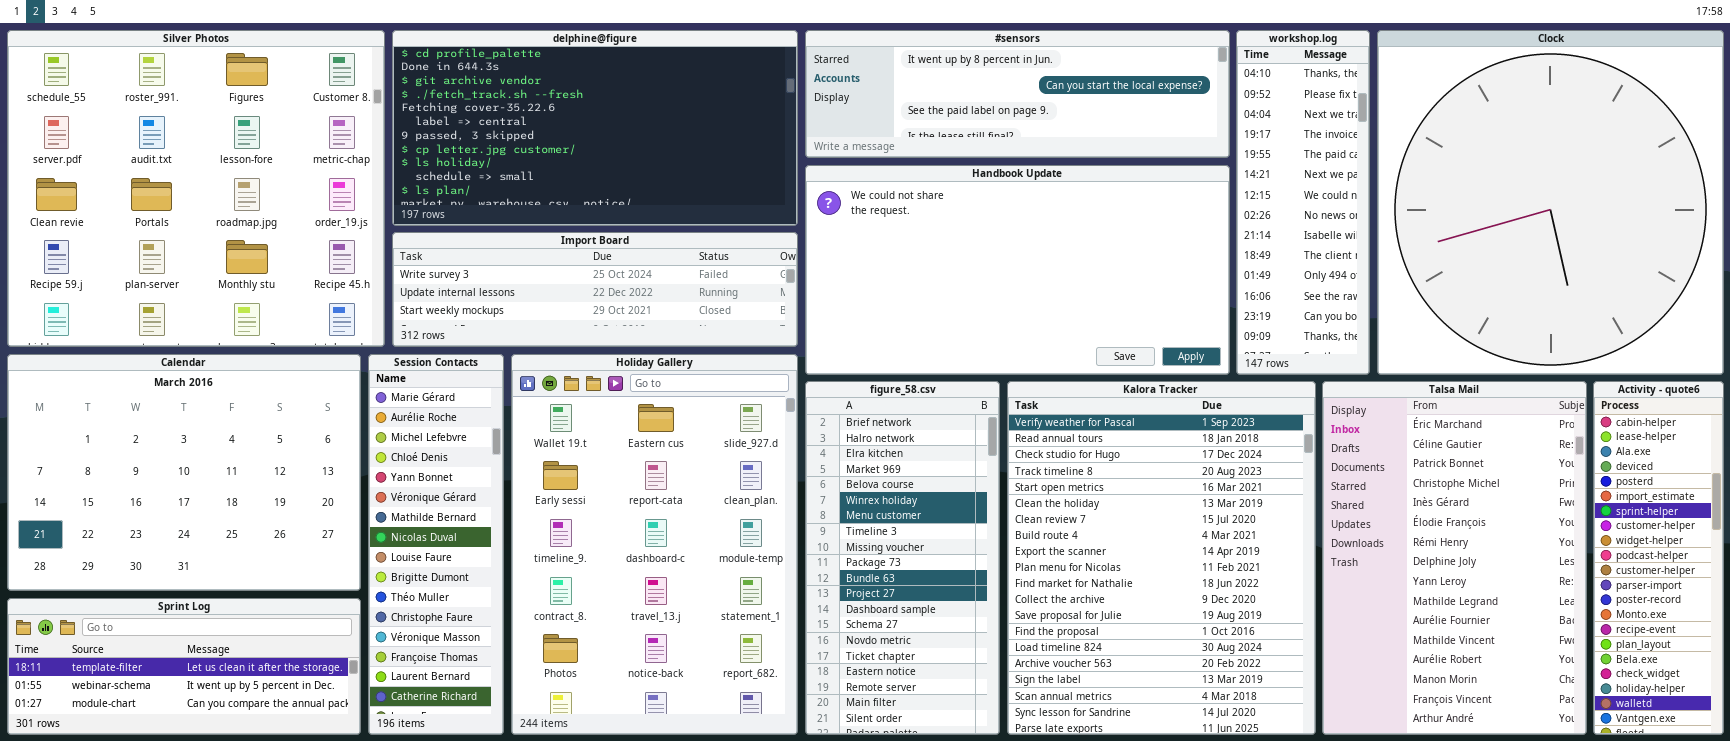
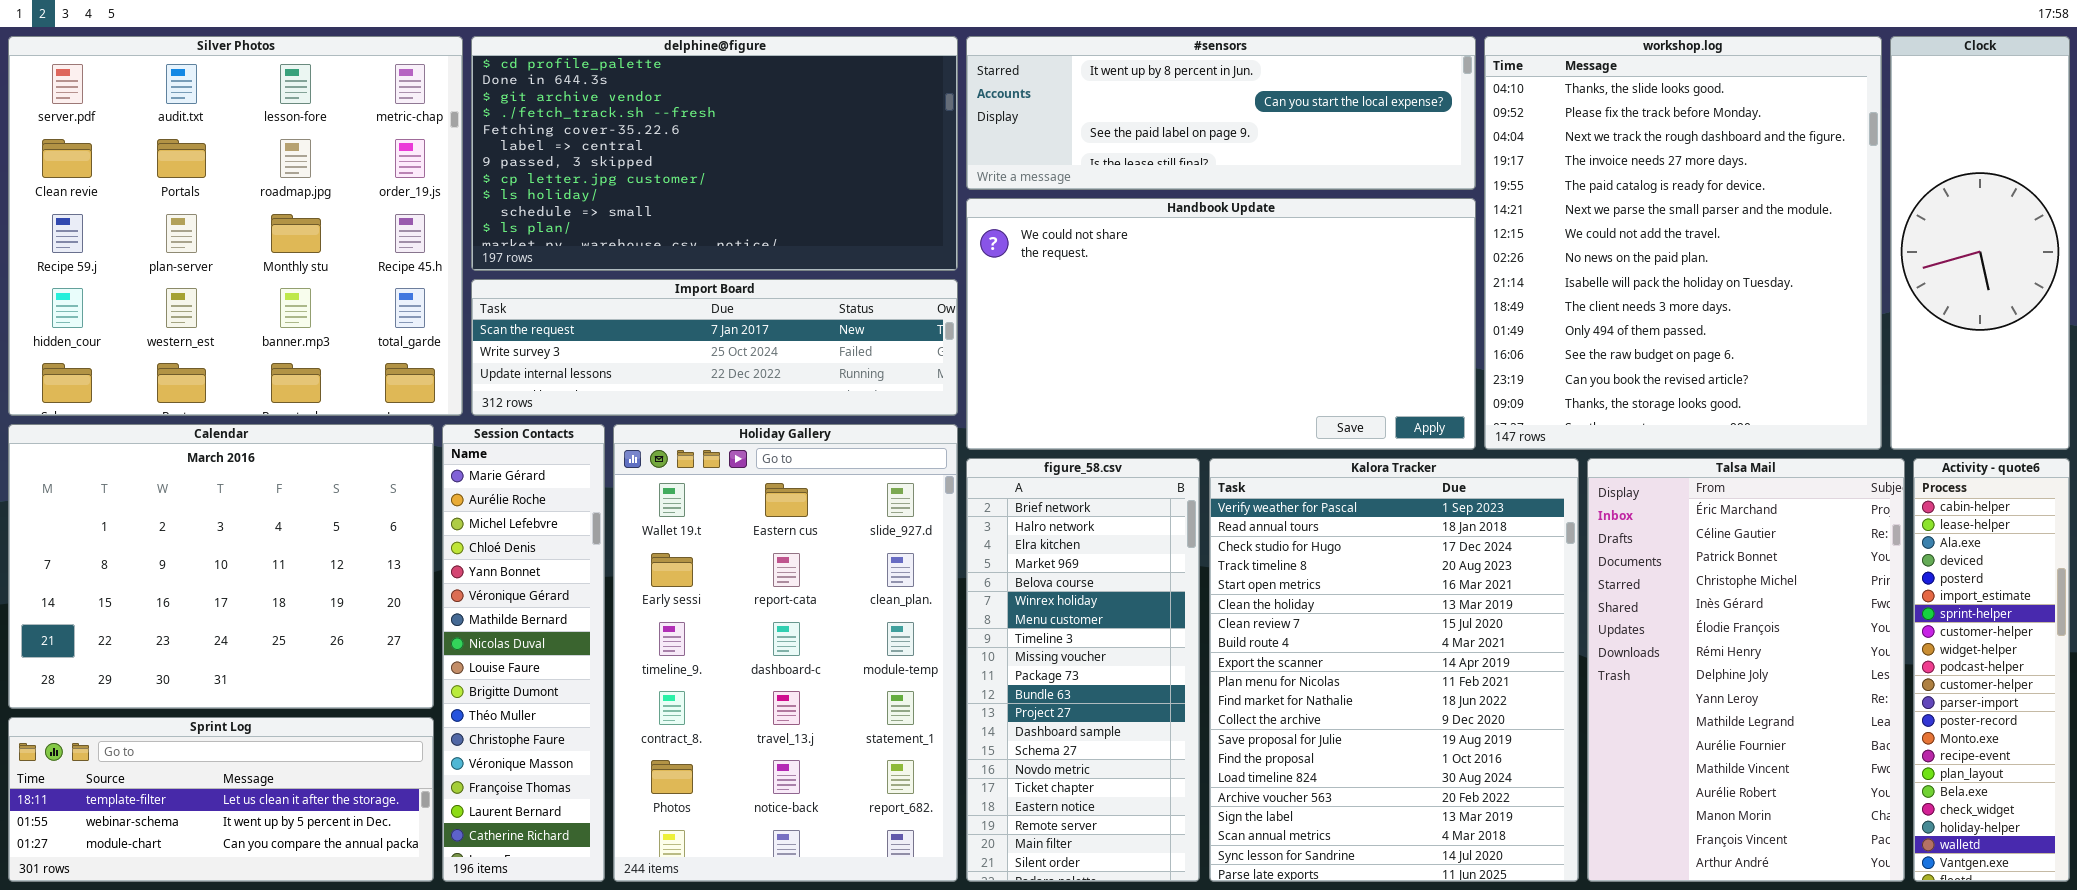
Silver Photos: [7,30,385,347] -> [8,36,463,416], scrolled down 1 row
workshop.log: [1236,30,1370,375] -> [1484,36,1882,450], resized
Clock: [1377,30,1724,375] -> [1890,36,2070,450], resized
Import Board: [392,232,798,347] -> [471,279,958,416], scrolled up 1 row

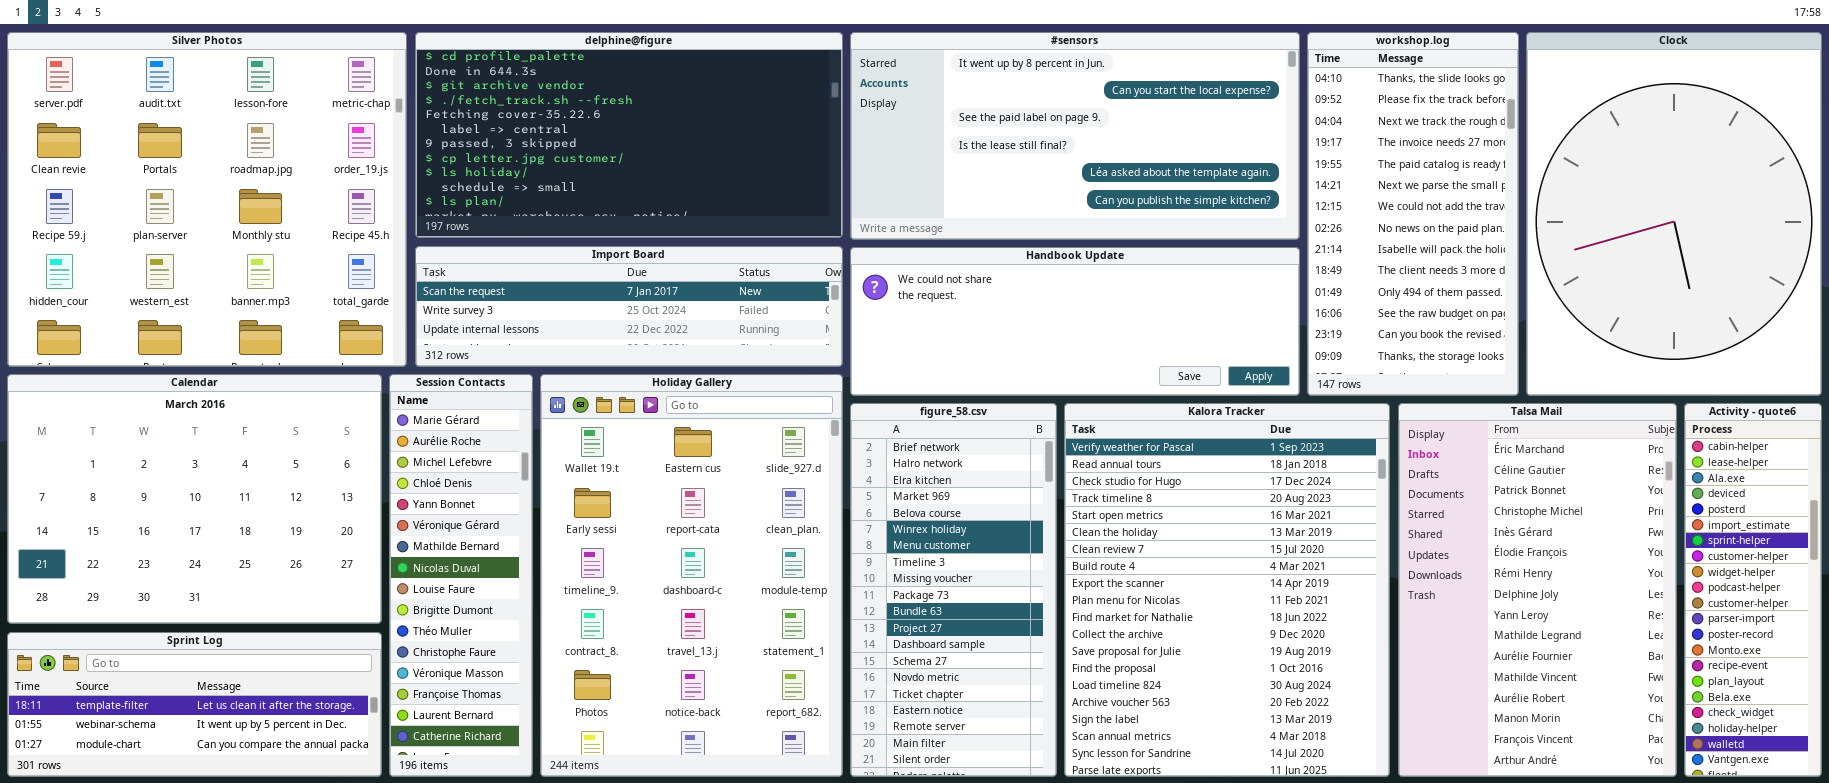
#sensors: [966,36,1476,190] -> [850,32,1300,240], resized
workshop.log: [1484,36,1882,450] -> [1307,32,1519,396], resized
Clock: [1890,36,2070,450] -> [1526,32,1822,396], resized
Handbook Update: [966,198,1476,450] -> [850,247,1300,396], resized

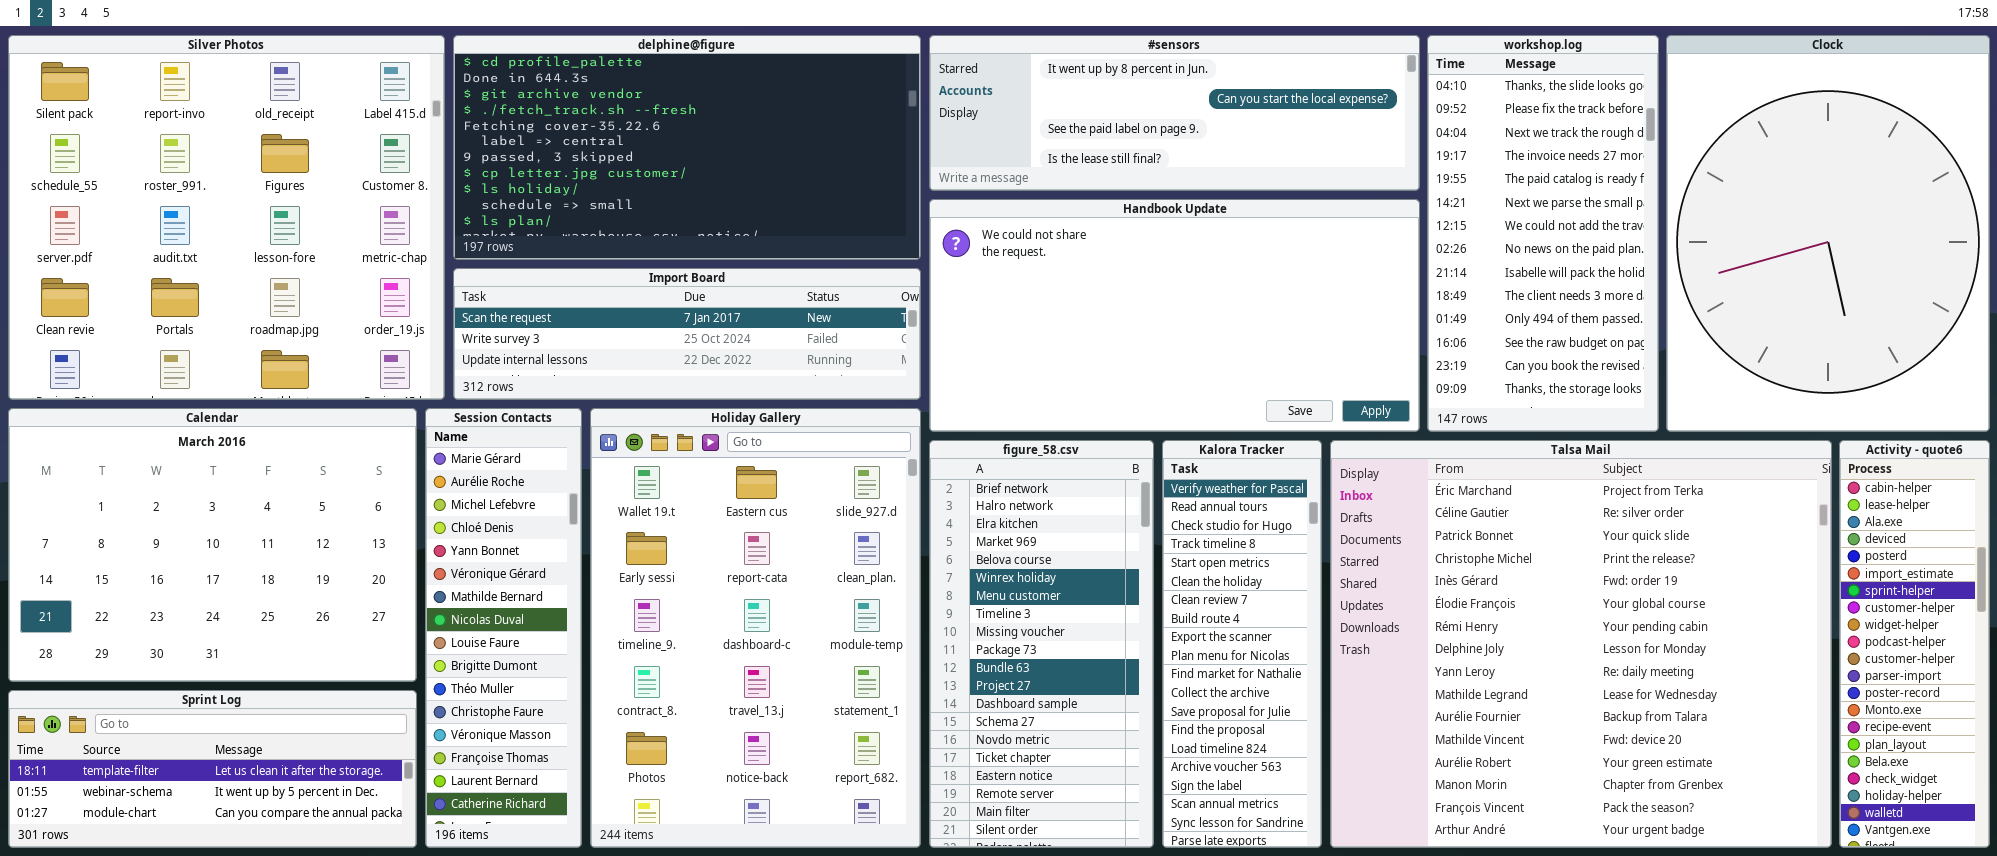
Silver Photos: [7,32,407,367] -> [8,35,445,400], scrolled up 2 rows
#sensors: [850,32,1300,240] -> [929,35,1420,191], resized
Handbook Update: [850,247,1300,396] -> [929,199,1420,432], resized
Kalora Tracker: [1064,403,1390,777] -> [1162,440,1322,848], resized
Talsa Mail: [1398,403,1677,777] -> [1330,440,1832,848], resized

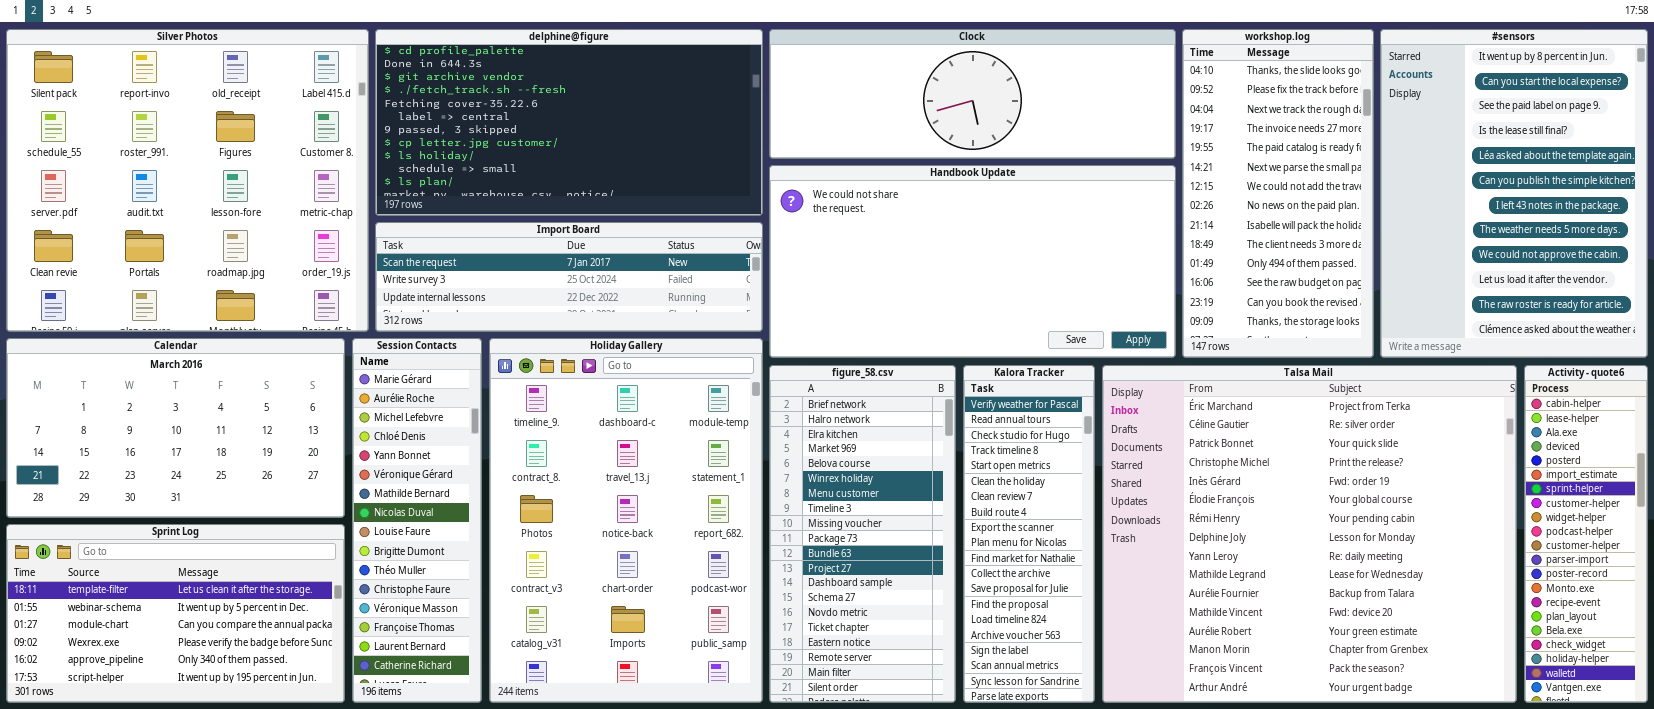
#sensors: [929,35,1420,191] -> [1380,29,1648,358], moved, resized
Clock: [1666,35,1990,432] -> [769,29,1176,159], moved, resized
Calendar: [8,408,417,682] -> [6,338,345,518], resized
Holiday Gallery: [590,408,921,848] -> [489,338,763,703], scrolled down 2 rows
Sprint Log: [8,690,417,848] -> [6,524,345,703], resized

